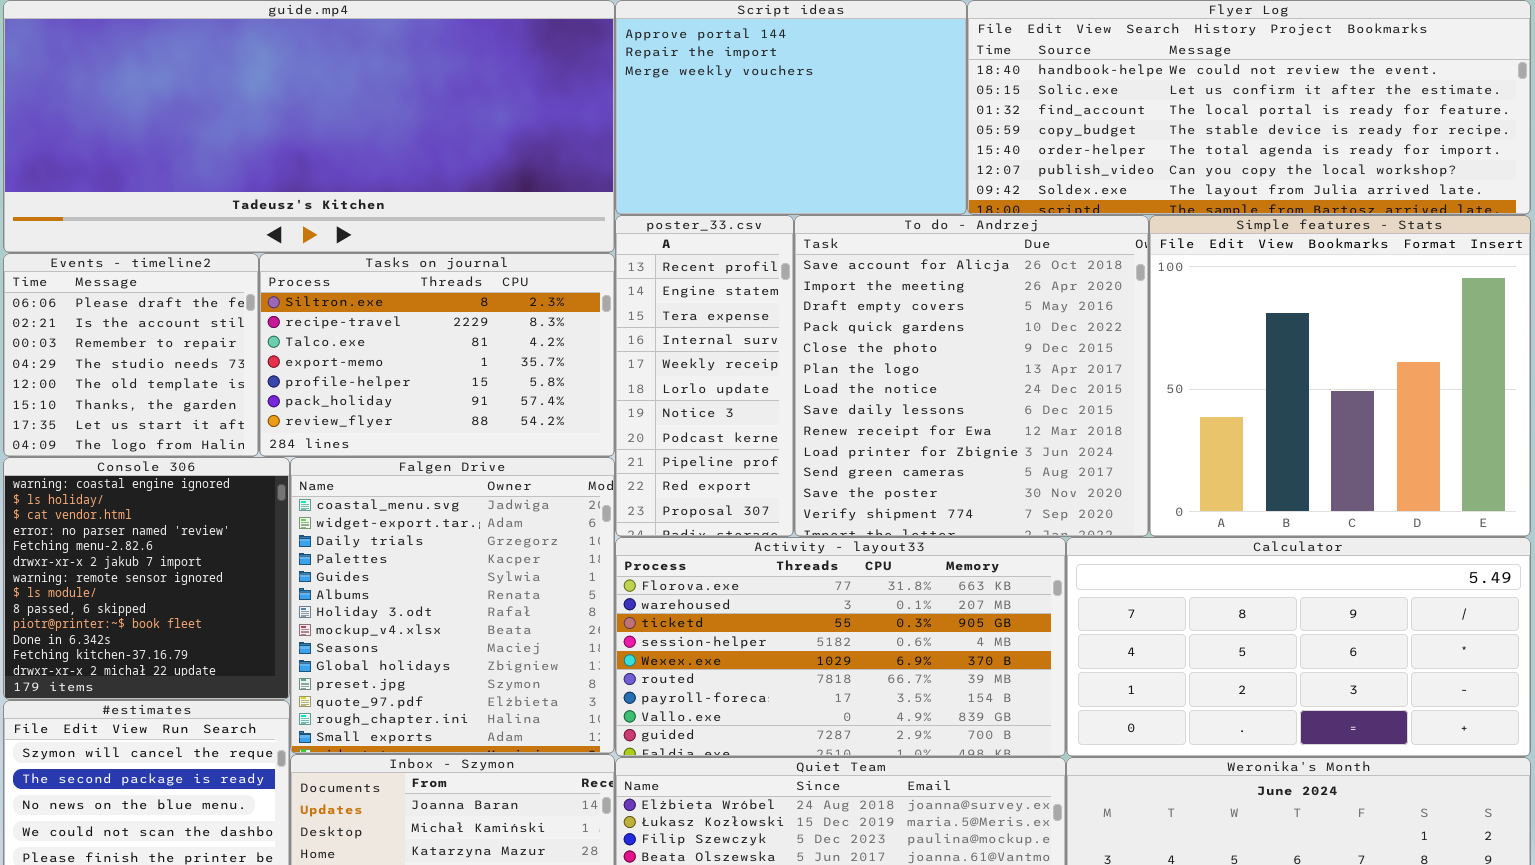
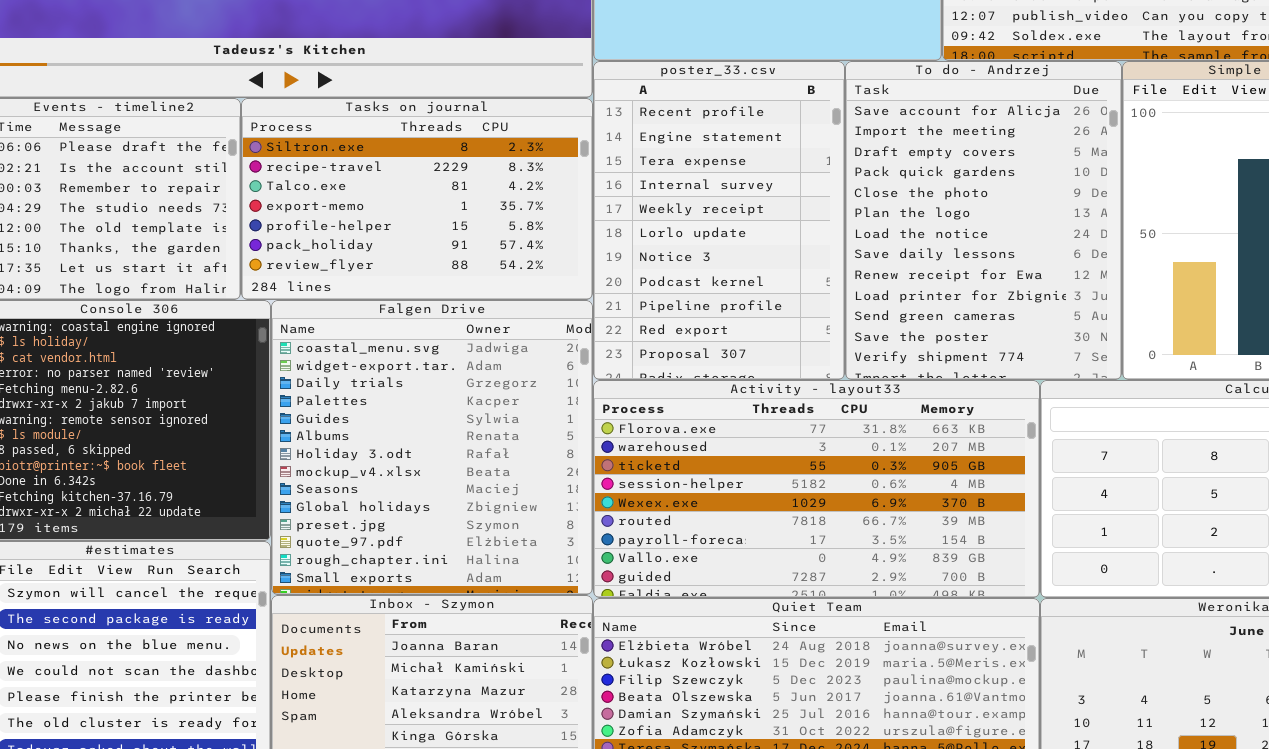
poster_33.csv: [615,215,794,537] -> [593,61,845,380], resized
To do - Andrzej: [794,215,1149,537] -> [845,61,1122,380], resized

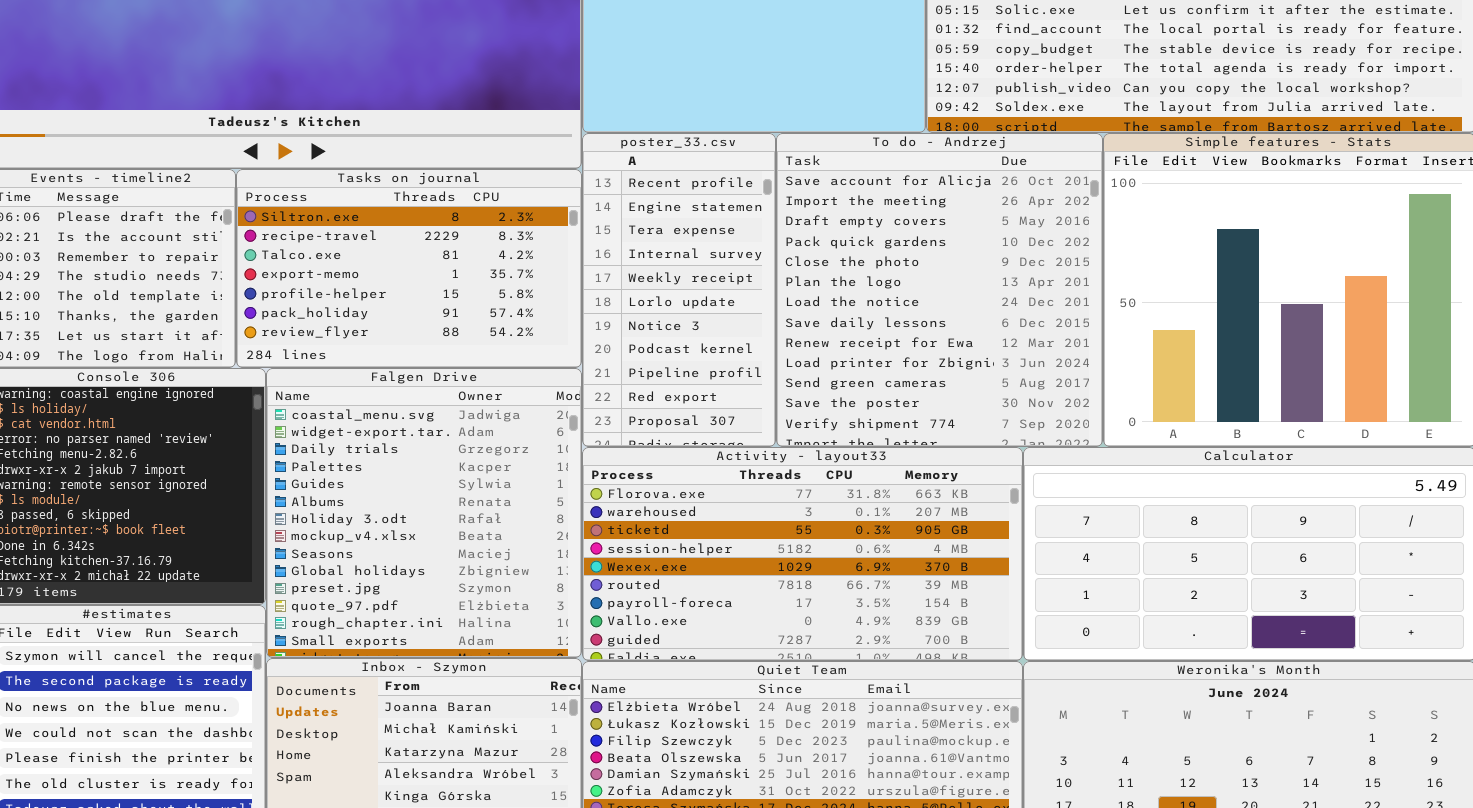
poster_33.csv: [593,61,845,380] -> [582,133,776,447], resized
To do - Andrzej: [845,61,1122,380] -> [776,133,1103,447], resized

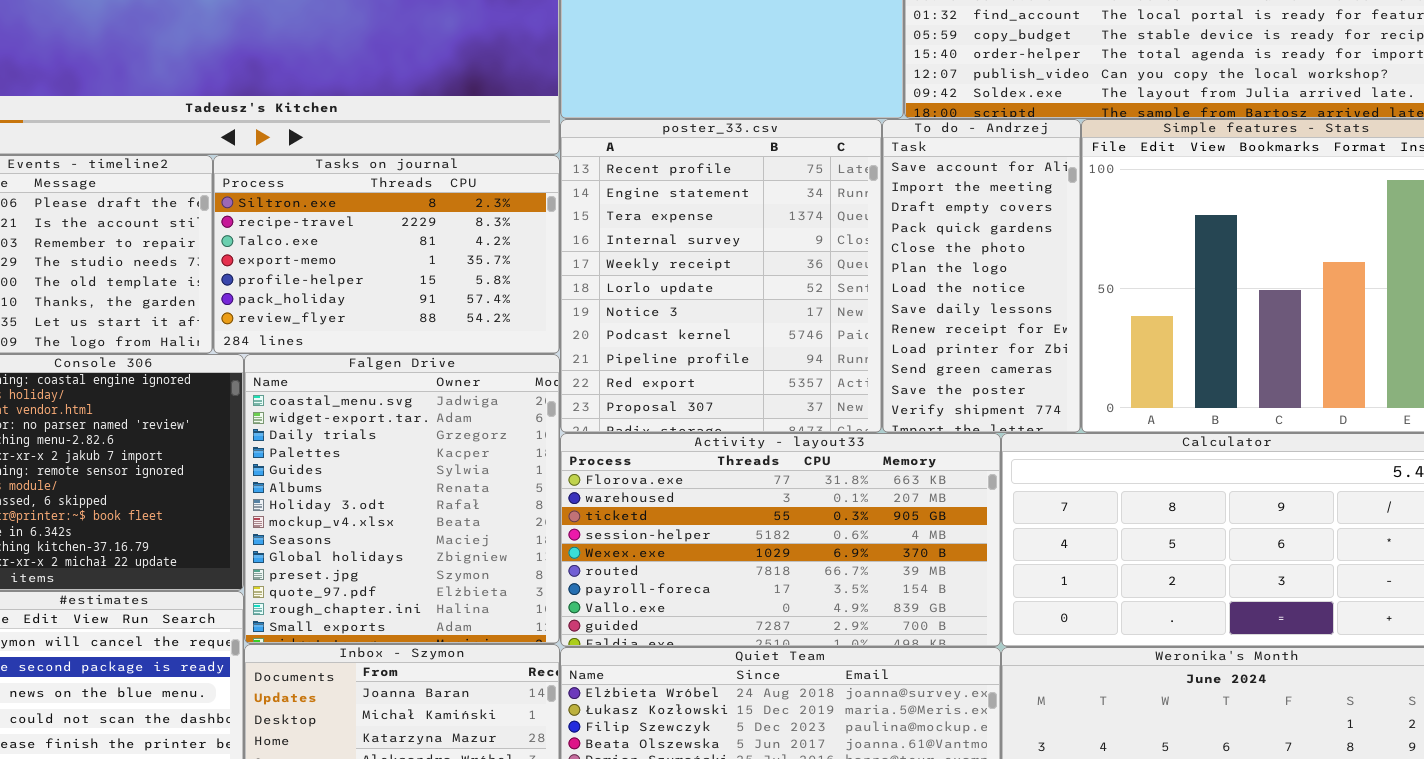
poster_33.csv: [582,133,776,447] -> [560,119,882,433], resized
To do - Andrzej: [776,133,1103,447] -> [882,119,1081,433], resized

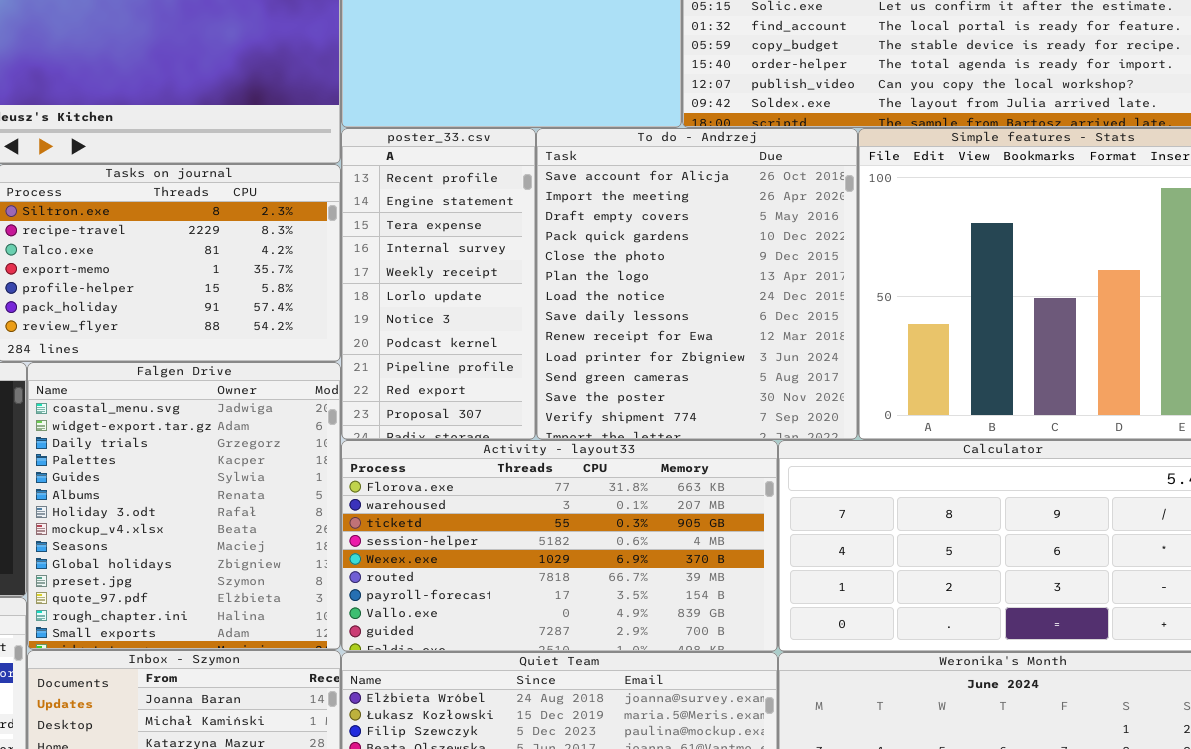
poster_33.csv: [560,119,882,433] -> [341,128,536,440], resized
To do - Andrzej: [882,119,1081,433] -> [536,128,858,440], resized

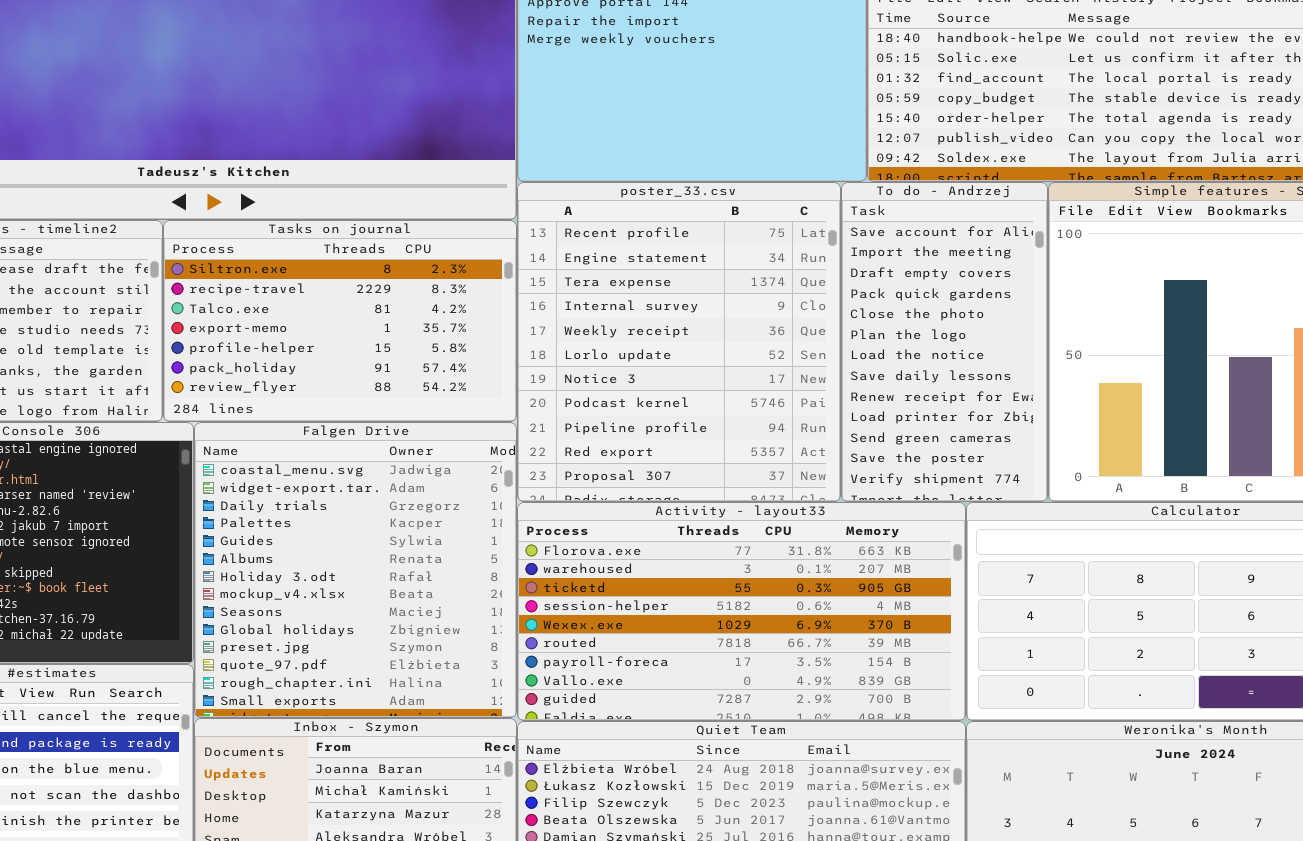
poster_33.csv: [341,128,536,440] -> [517,182,841,502], resized
To do - Andrzej: [536,128,858,440] -> [841,182,1048,502], resized

